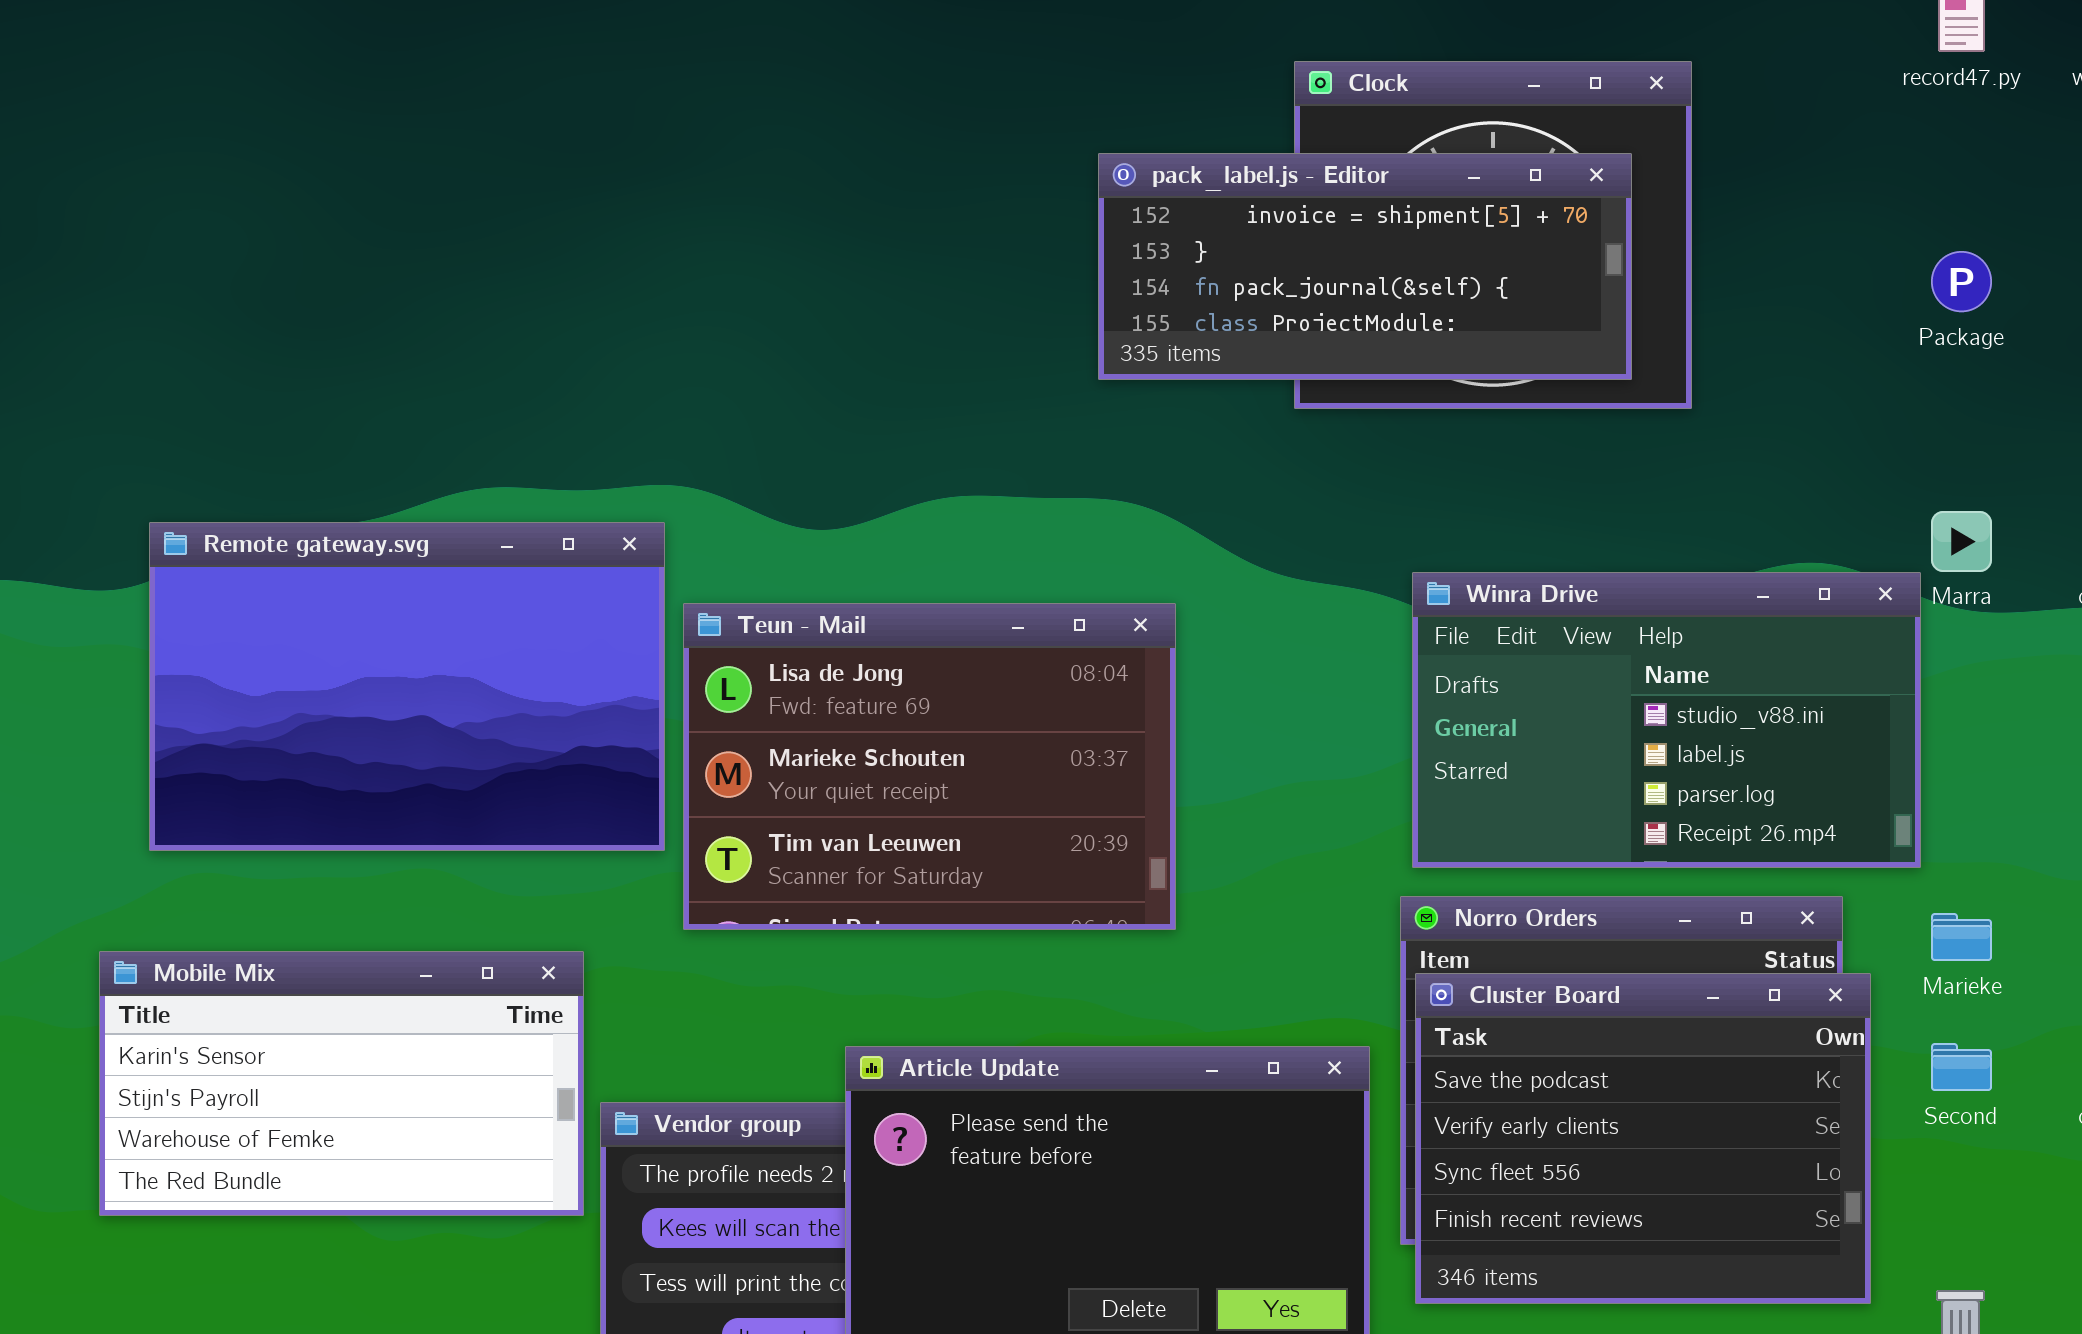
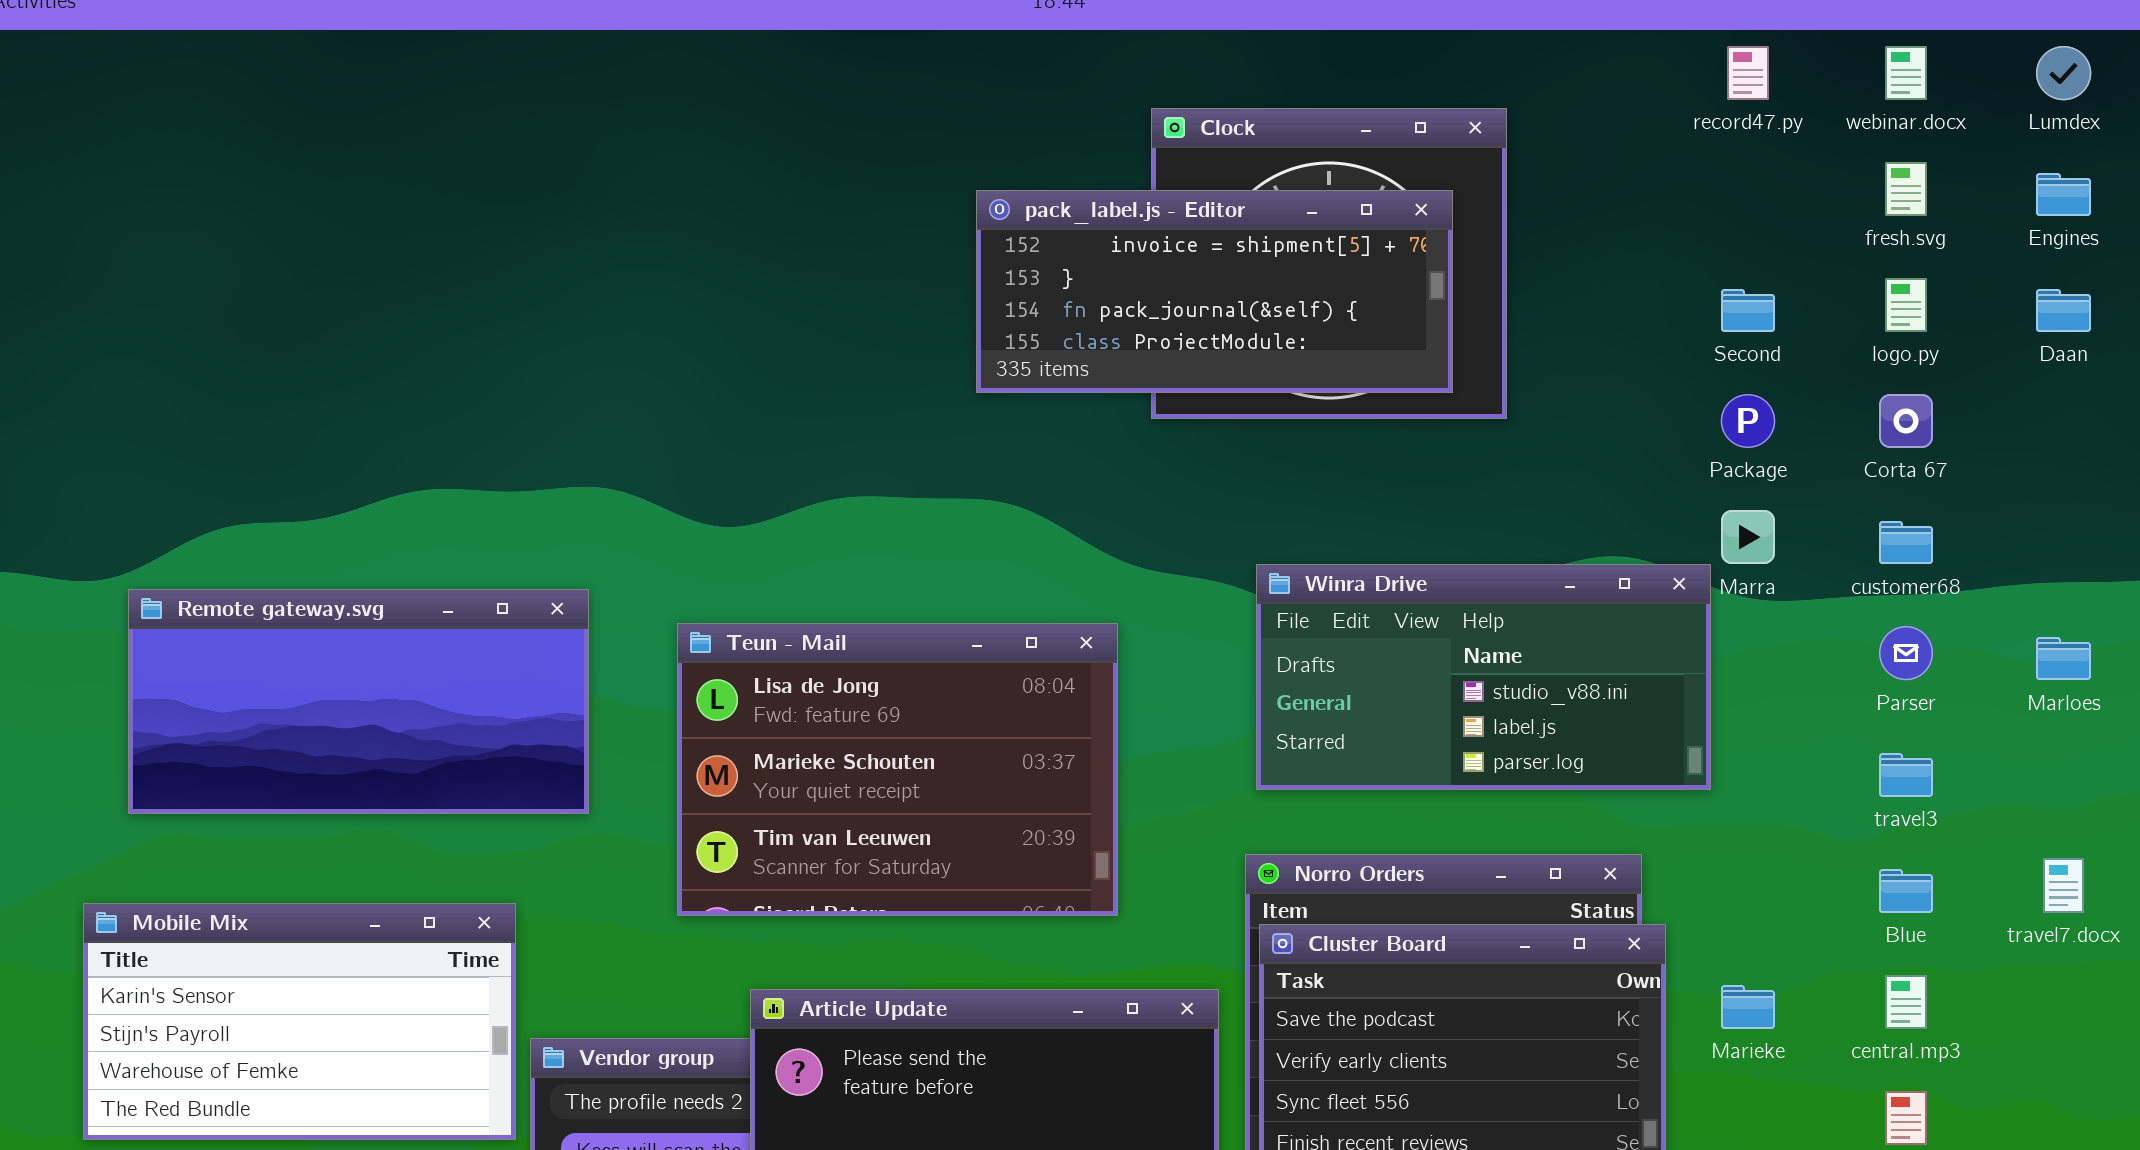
Package: [1931,251,1992,312] -> [1721,394,1775,448], moved
Remote gateway.svg: [149,522,665,851] -> [128,589,589,814], resized
Winra Drive: [1412,572,1921,868] -> [1256,564,1711,790], resized
Teun - Mail: [683,603,1176,930] -> [677,623,1118,916], moved
Marieke: [1931,913,1992,961] -> [1721,985,1775,1029], moved
Second: [1931,1043,1992,1091] -> [1721,289,1775,332], moved

